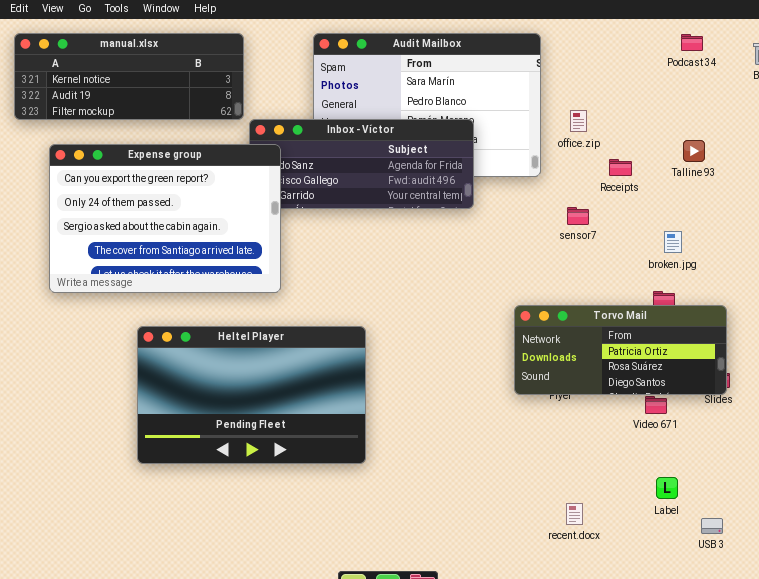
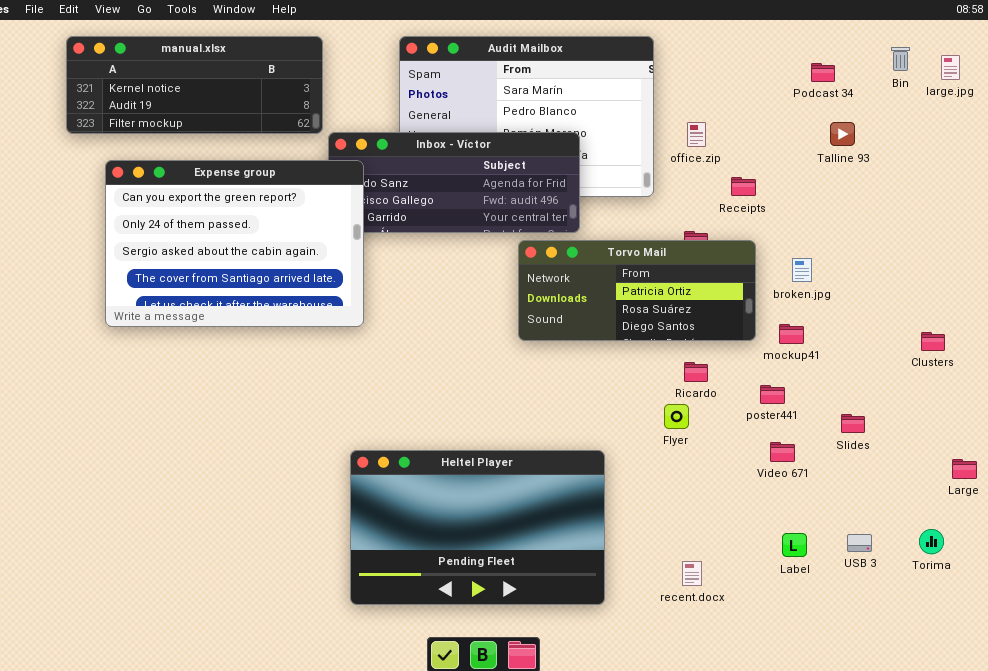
Podcast 34: [681,34,703,51] -> [811,63,835,82], moved
Talline 93: [683,140,705,162] -> [830,122,855,146], moved
Torvo Mail: [514,305,727,395] -> [518,240,756,341], moved
Heltel Player: [137,326,366,464] -> [350,450,605,605], moved
USB 3: [701,518,723,534] -> [847,534,872,552], moved

